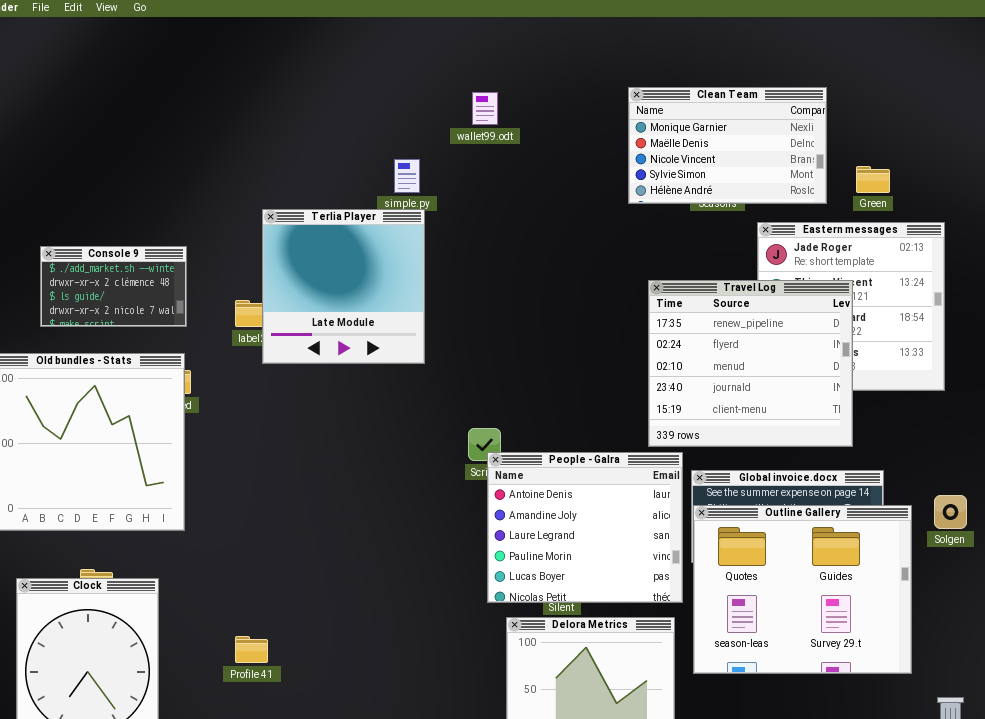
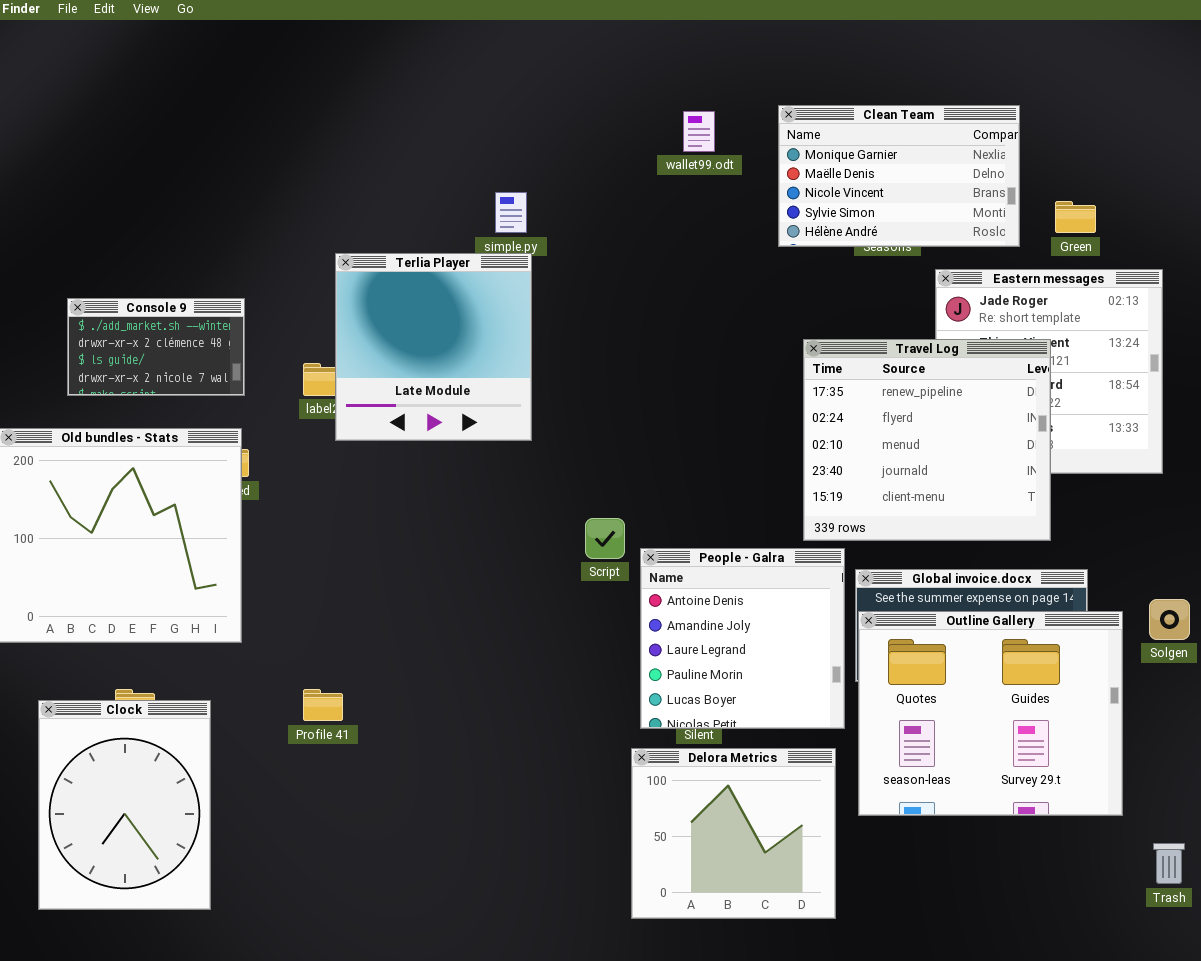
wallet99.odt: [472,92,498,125] -> [683,111,715,152], moved
People - Galra: [487,452,683,603] -> [640,548,845,729], resized
Profile 41: [235,636,268,663] -> [303,689,343,721], moved

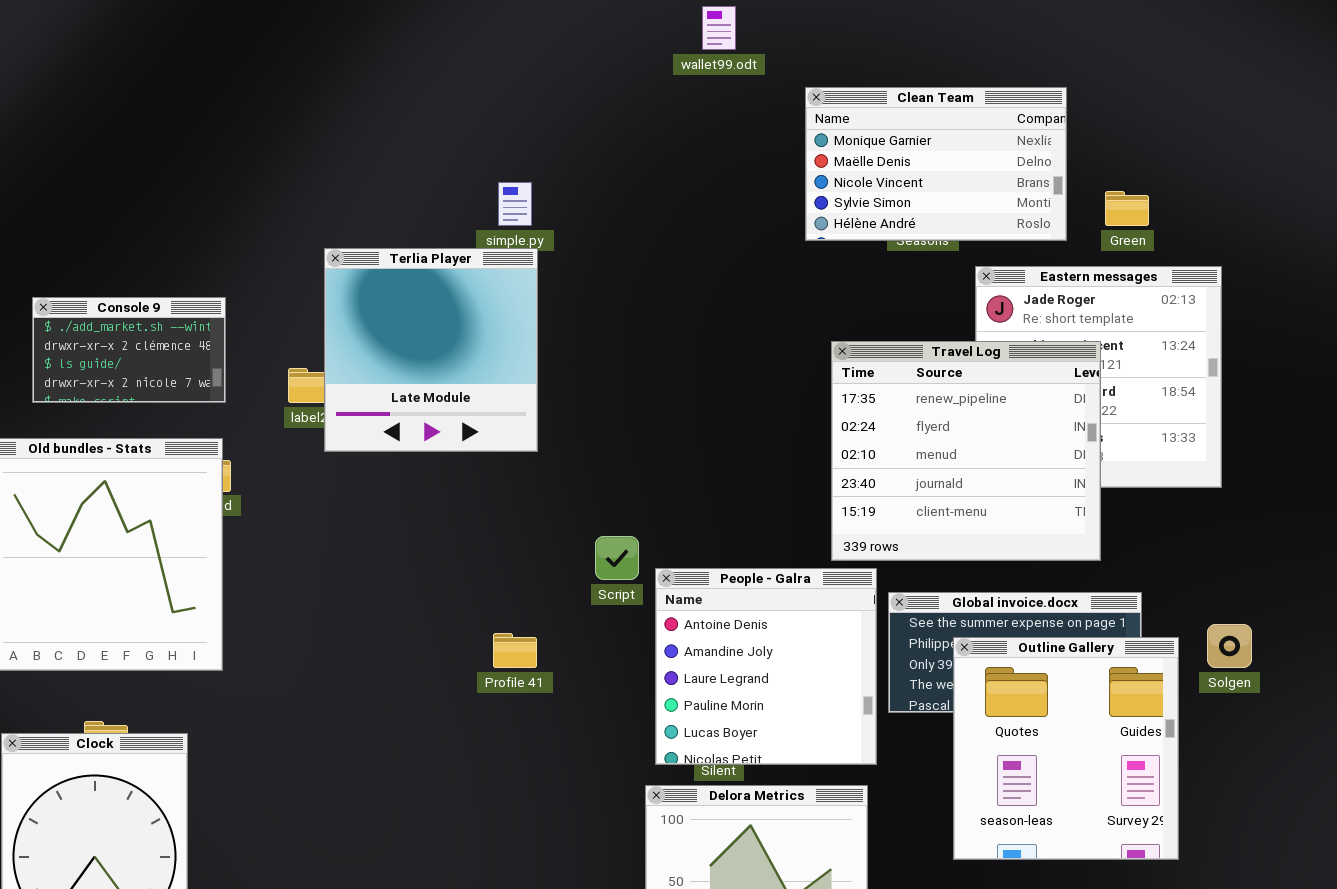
wallet99.odt: [683,111,715,152] -> [702,6,736,50], moved
Outline Gallery: [858,611,1123,816] -> [953,637,1179,860], resized
Profile 41: [303,689,343,721] -> [493,633,537,668], moved

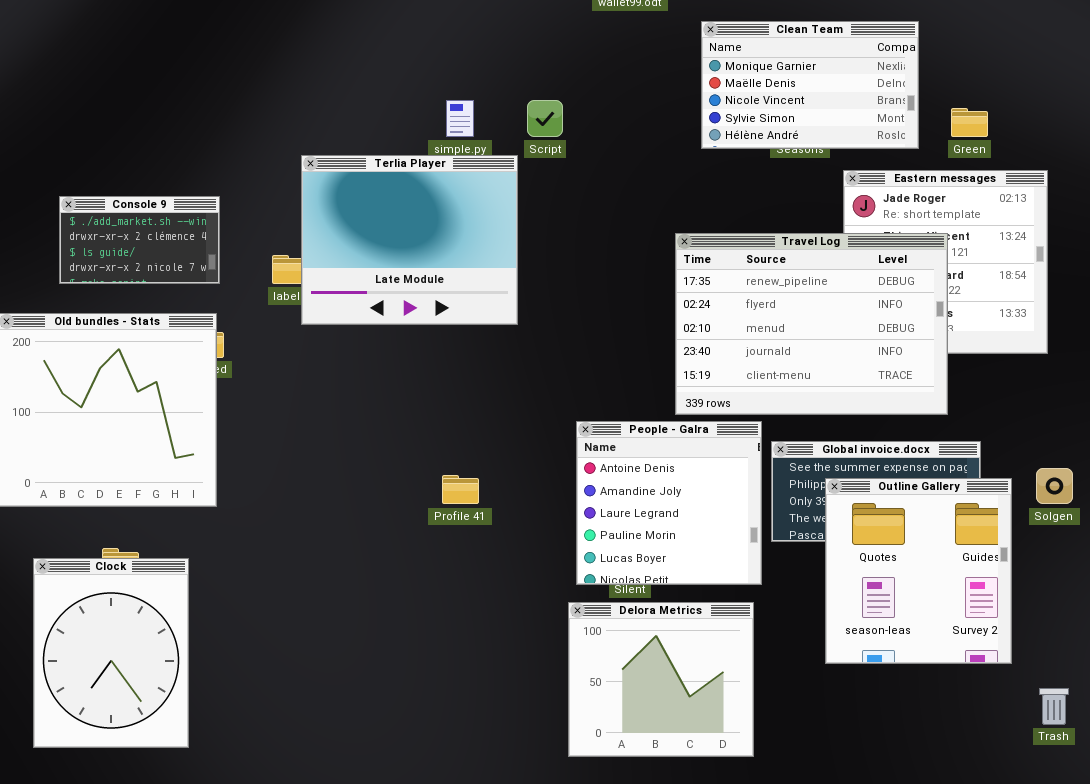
Terlia Player: [324,248,538,452] -> [301,155,518,325], resized
Travel Log: [831,341,1101,561] -> [675,233,948,415], resized
Script: [595,536,639,580] -> [527,100,563,137], moved

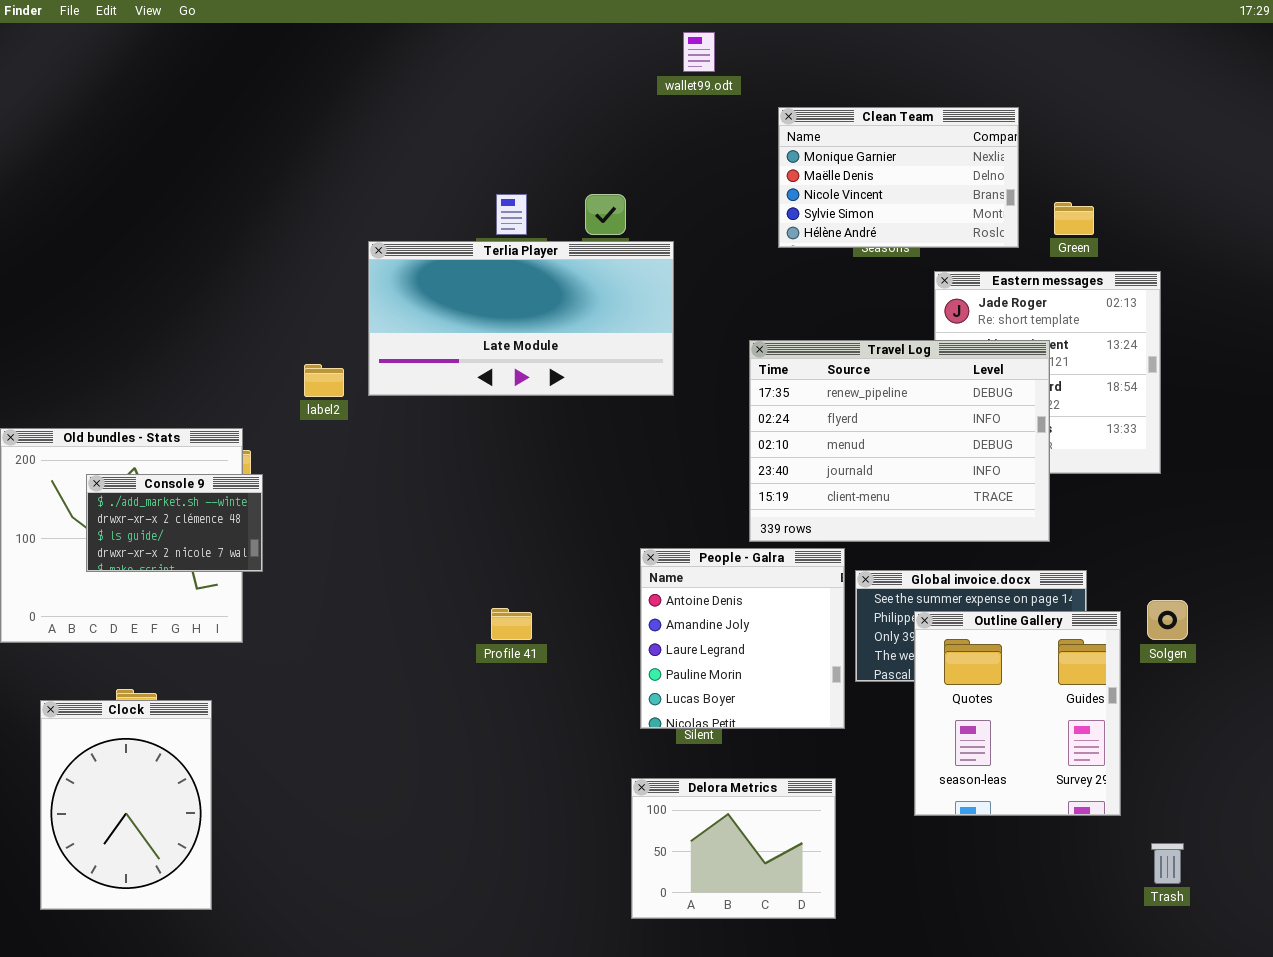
Terlia Player: [301,155,518,325] -> [368,241,674,396], moved, resized
Console 9: [59,196,220,284] -> [86,474,263,572], moved
Delora Metrics: [568,602,754,757] -> [631,778,836,919], resized

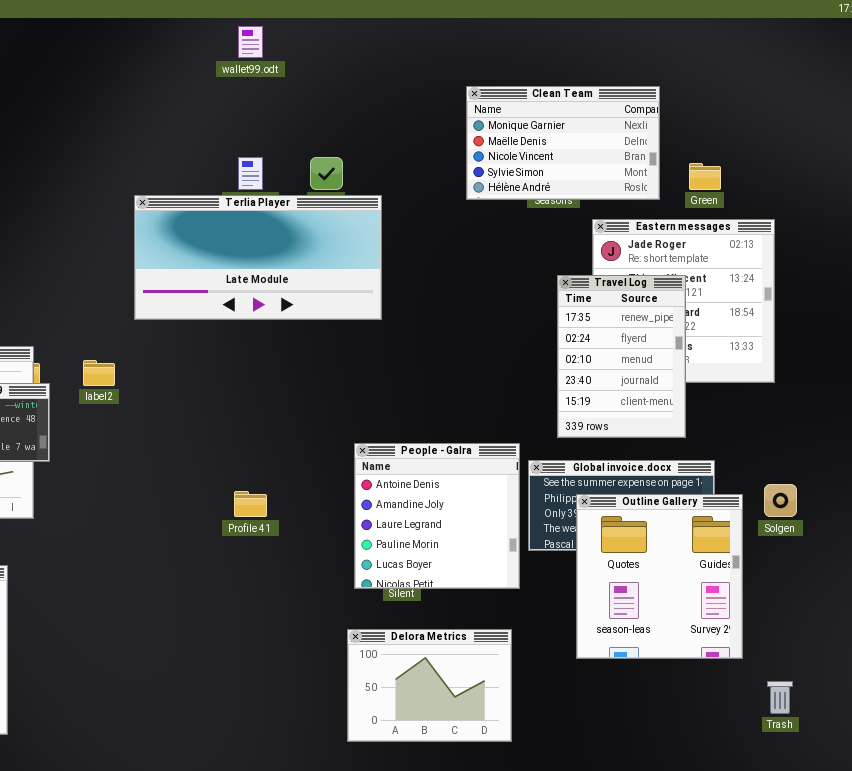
wallet99.odt: [683,32,715,72] -> [238,26,263,58], moved
Travel Log: [749,340,1050,542] -> [557,275,686,438], resized
label2: [304,364,344,397] -> [83,360,115,386], moved

